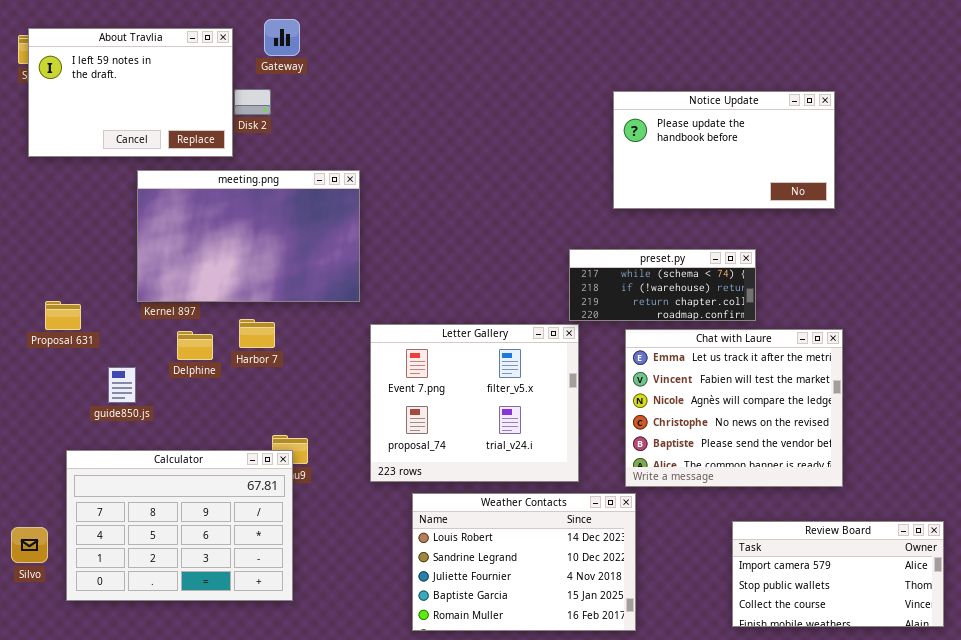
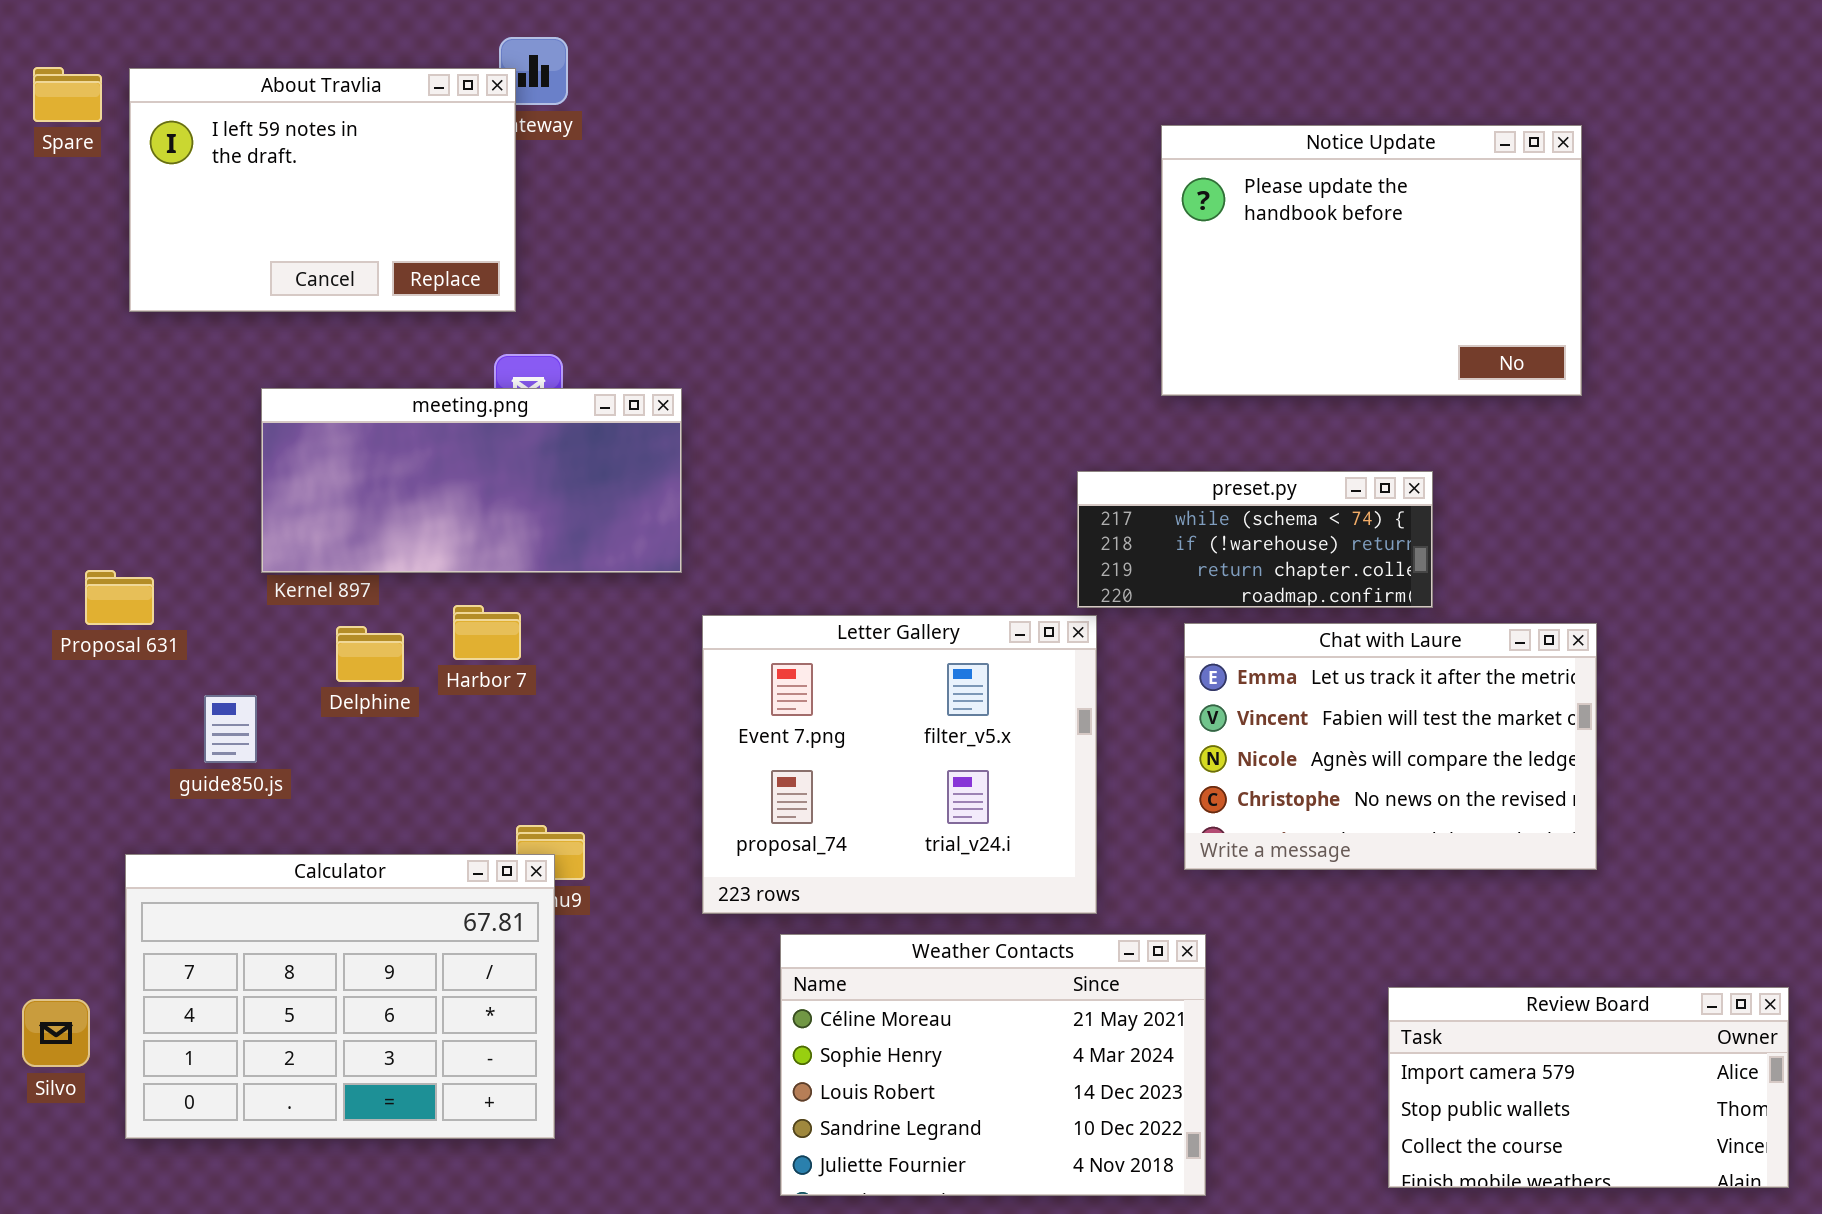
About Travlia: [28,28,233,157] -> [129,68,516,312], moved
Notice Update: [613,91,835,209] -> [1161,125,1582,396], resized
meeting.png: [137,170,360,302] -> [261,388,682,573], resized
Chat with Laure: [625,329,843,487] -> [1184,623,1597,870], resized
Weather Contacts: [412,493,636,631] -> [780,934,1206,1196], scrolled up 2 rows

